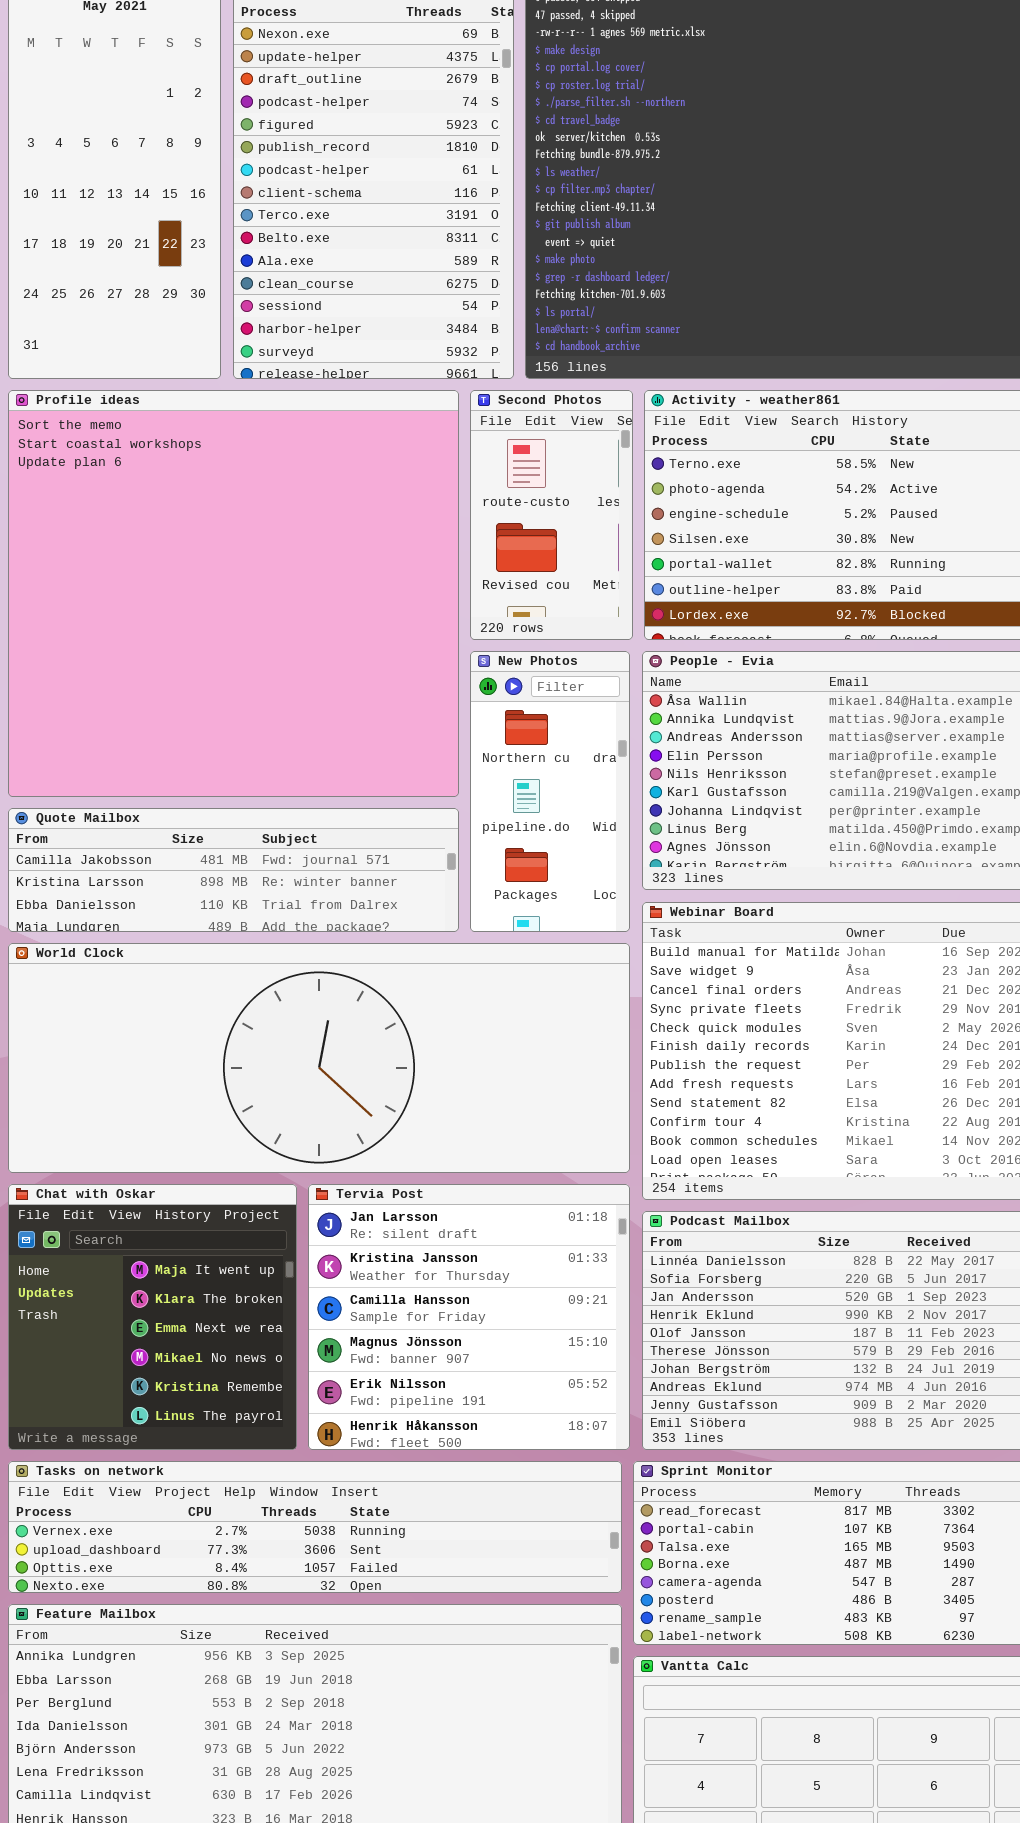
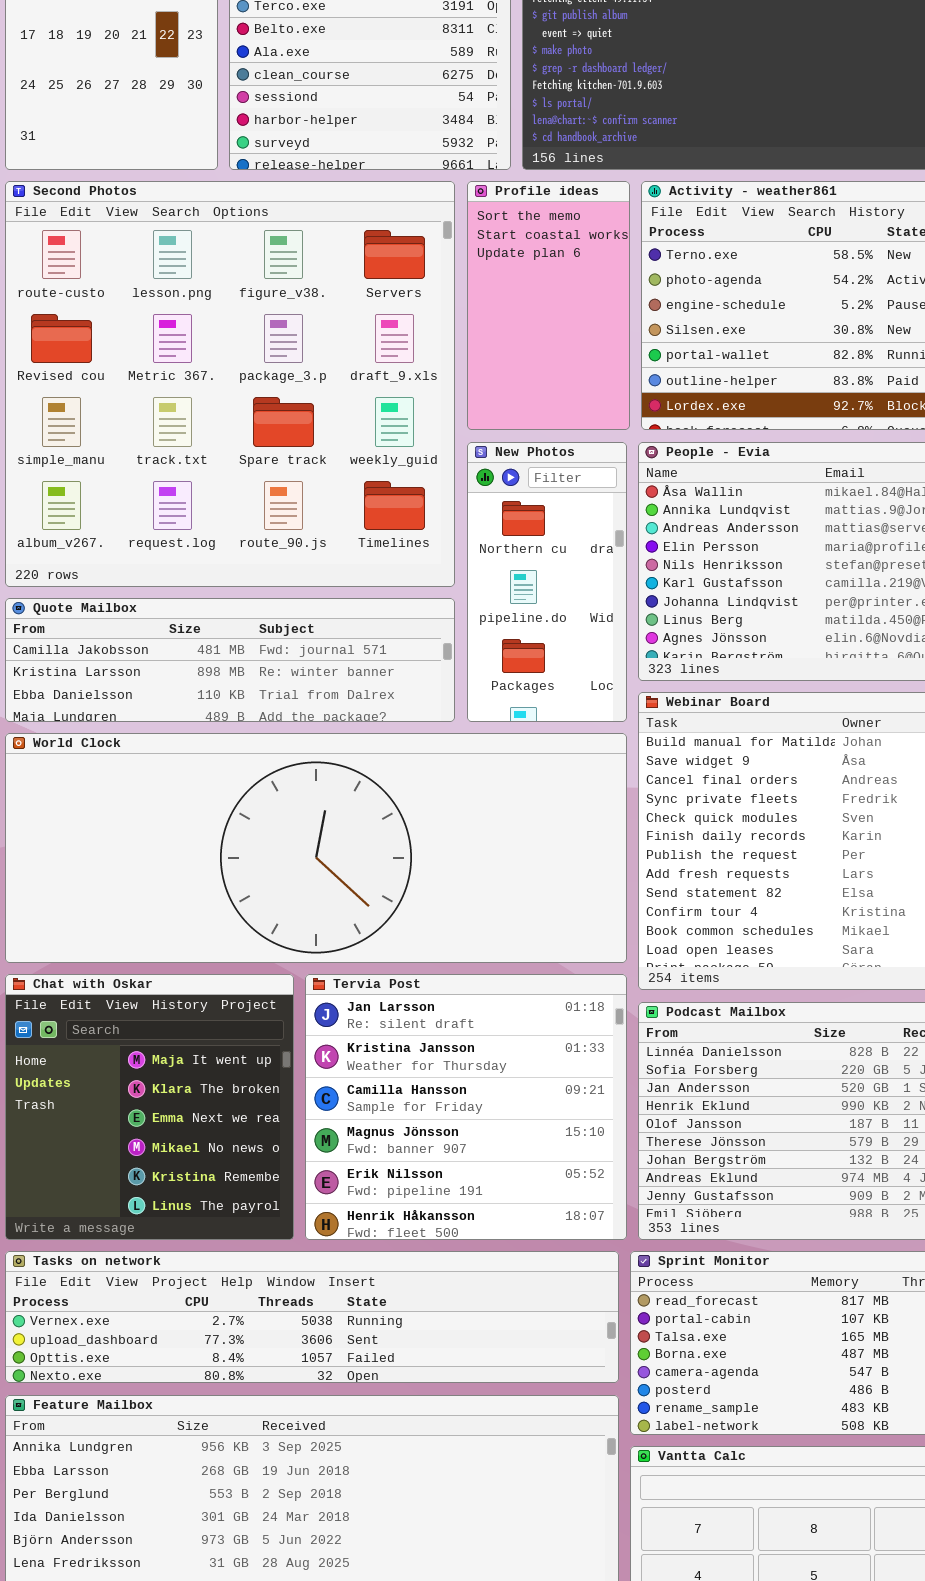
Profile ideas: [8,390,459,797] -> [467,181,630,430], moved, resized
Second Photos: [470,390,633,640] -> [5,181,455,587], moved, resized

